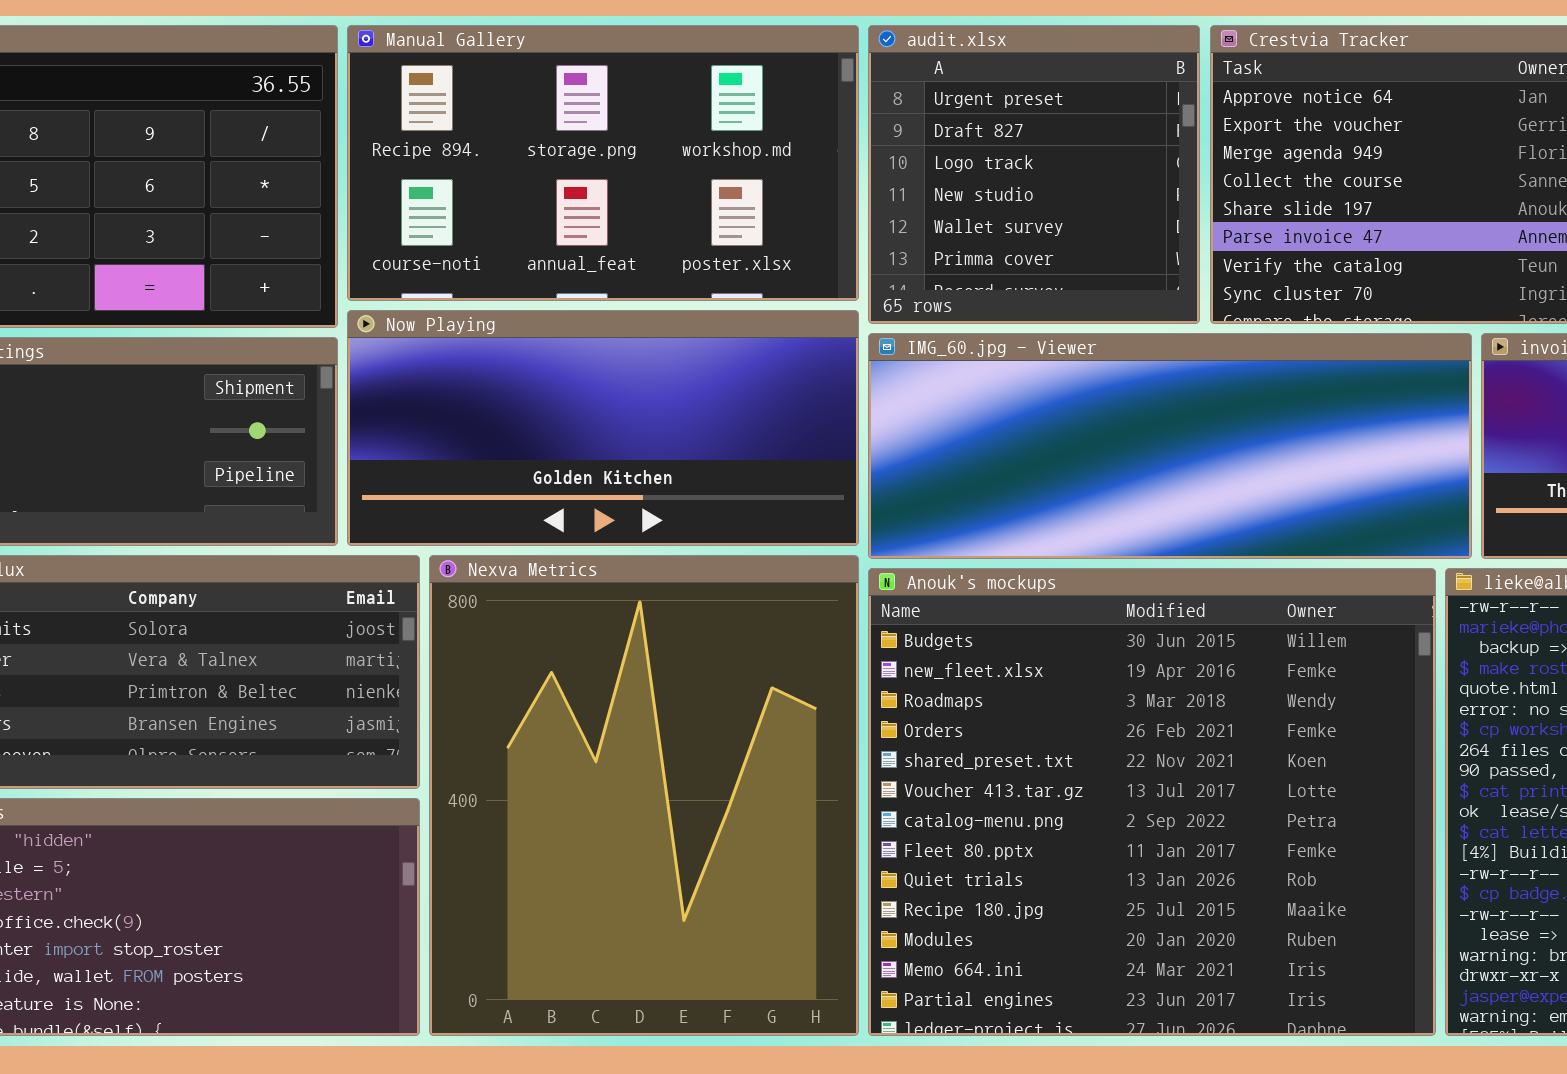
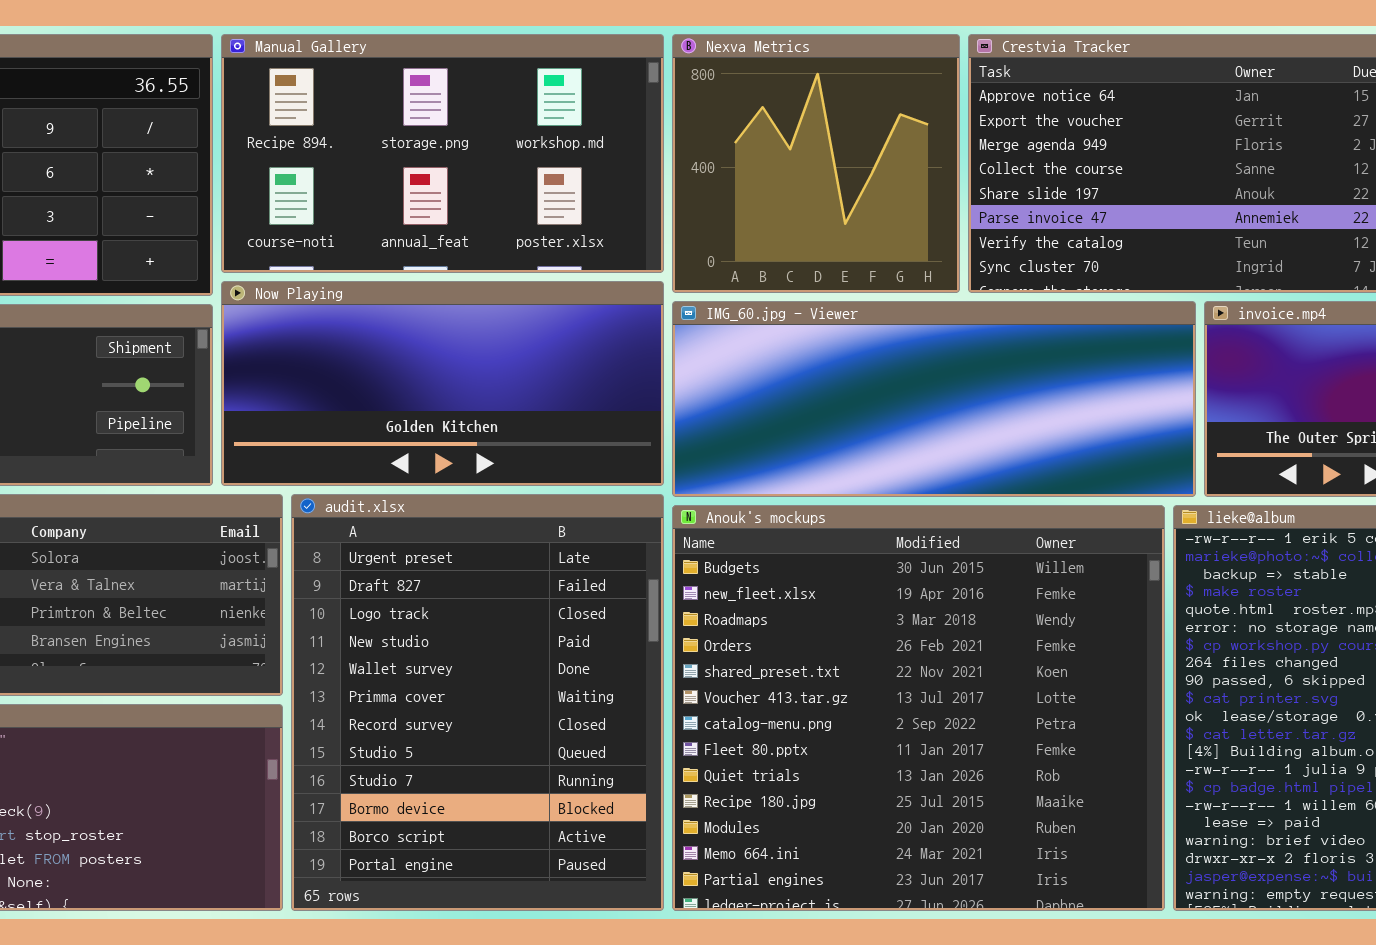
audit.xlsx: [868,25,1200,324] -> [291,494,664,911], moved, resized
Nexva Metrics: [429,555,859,1036] -> [672,34,960,293], moved, resized

